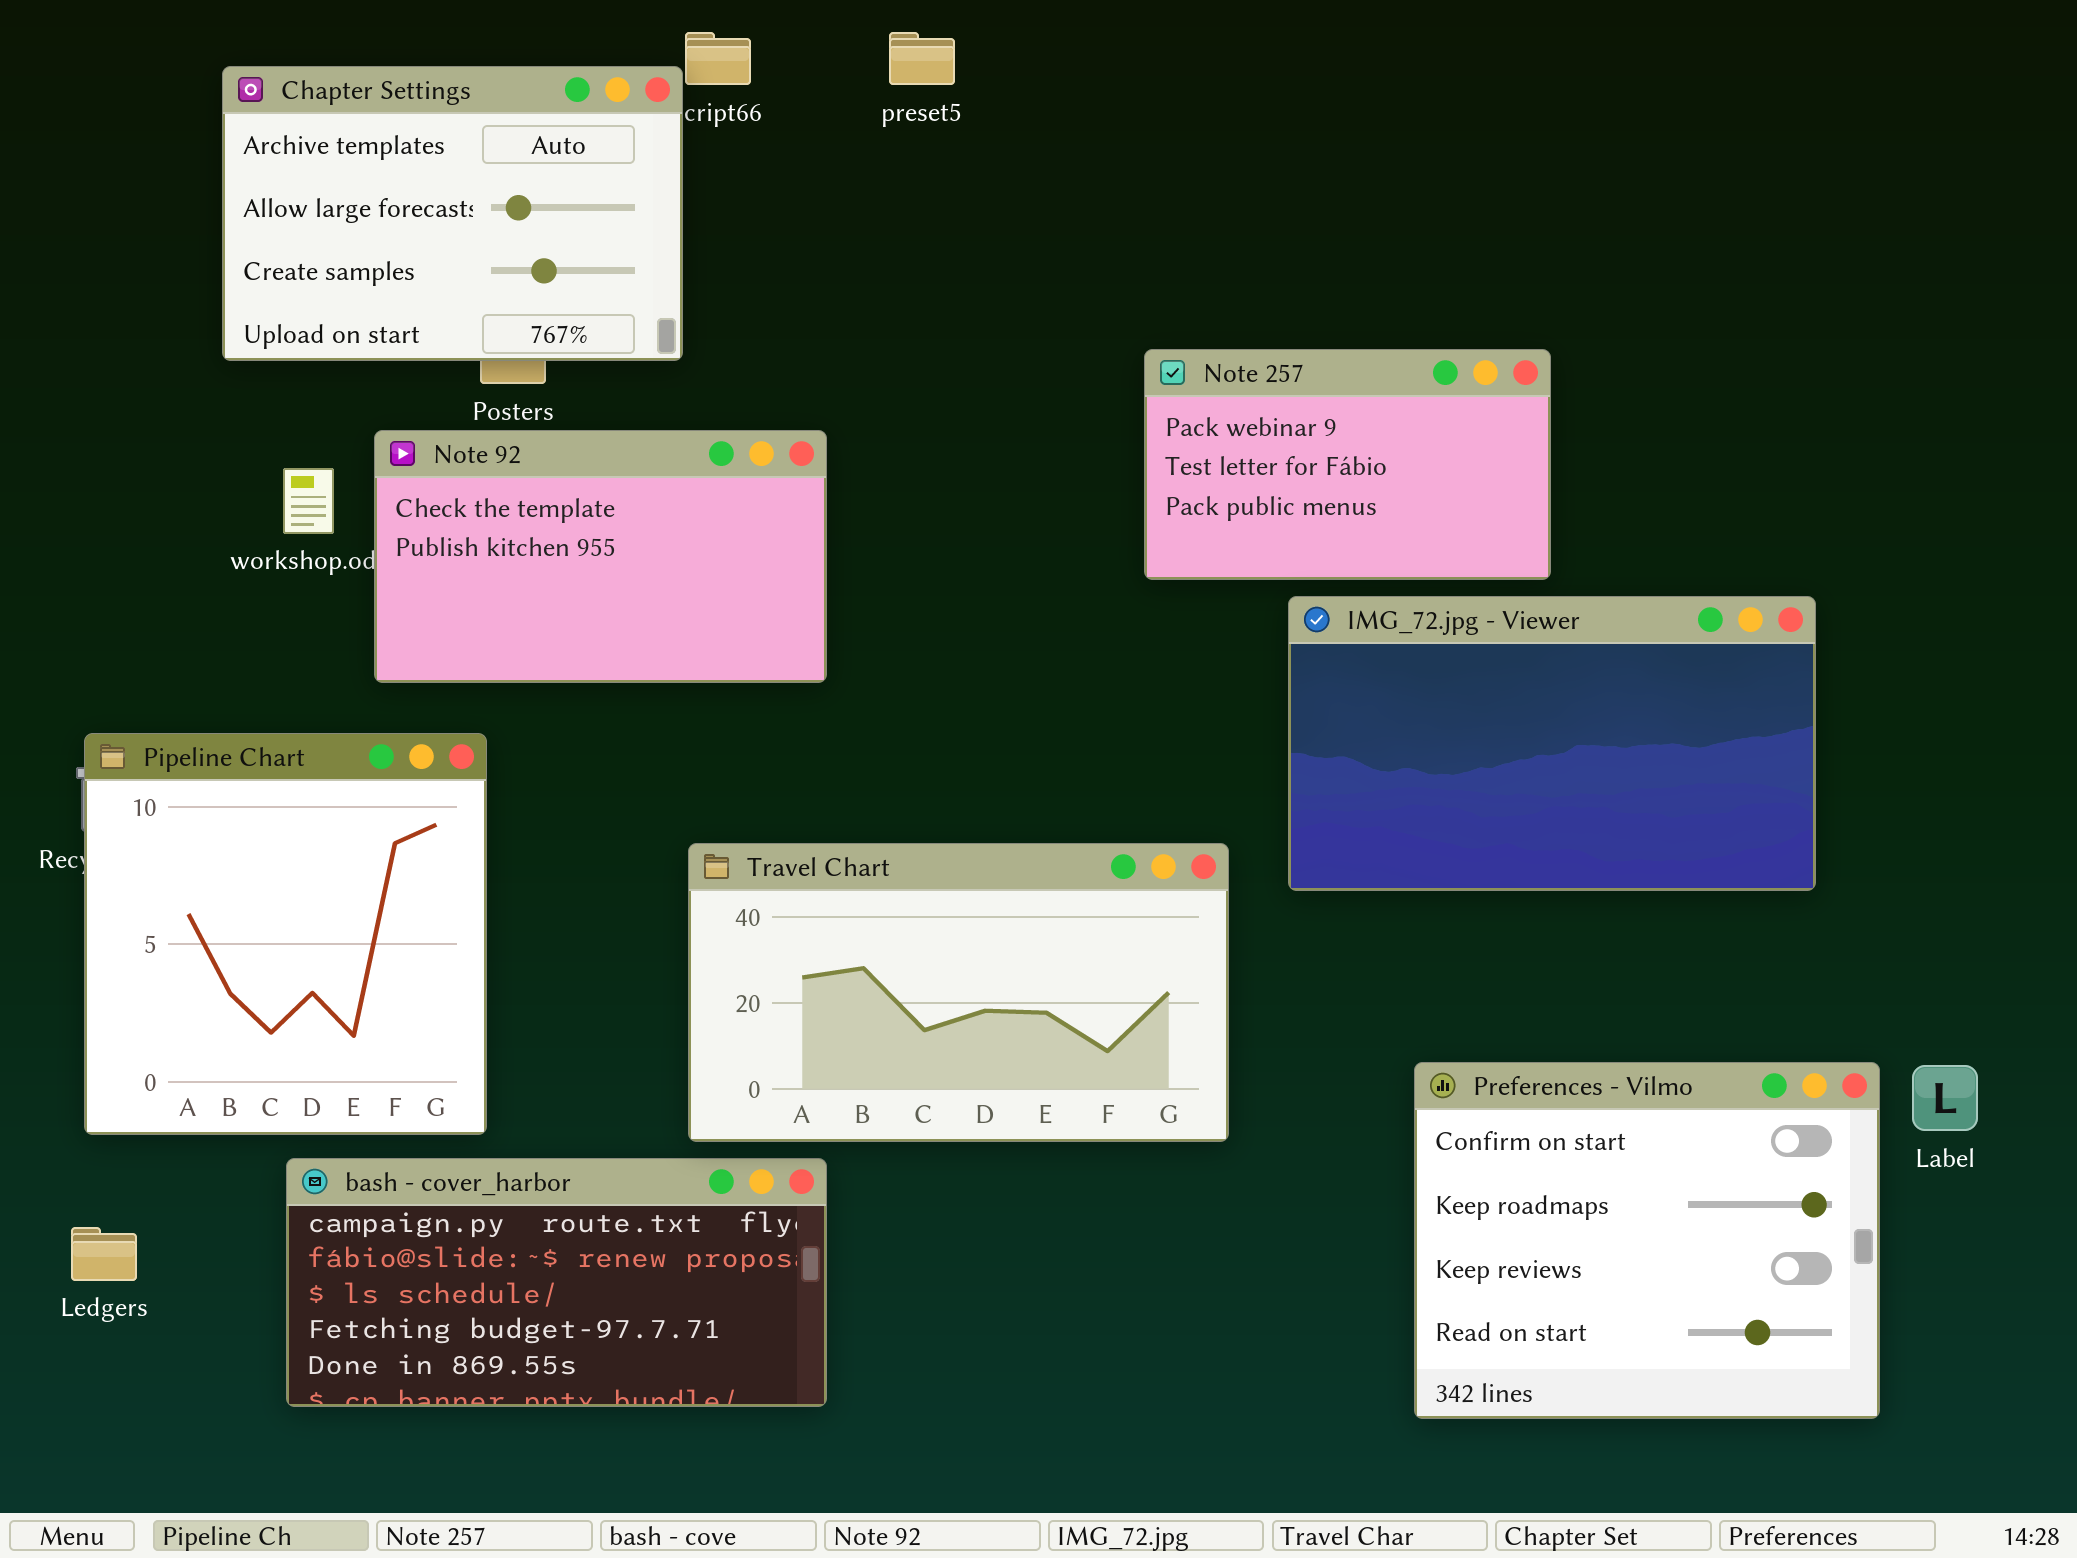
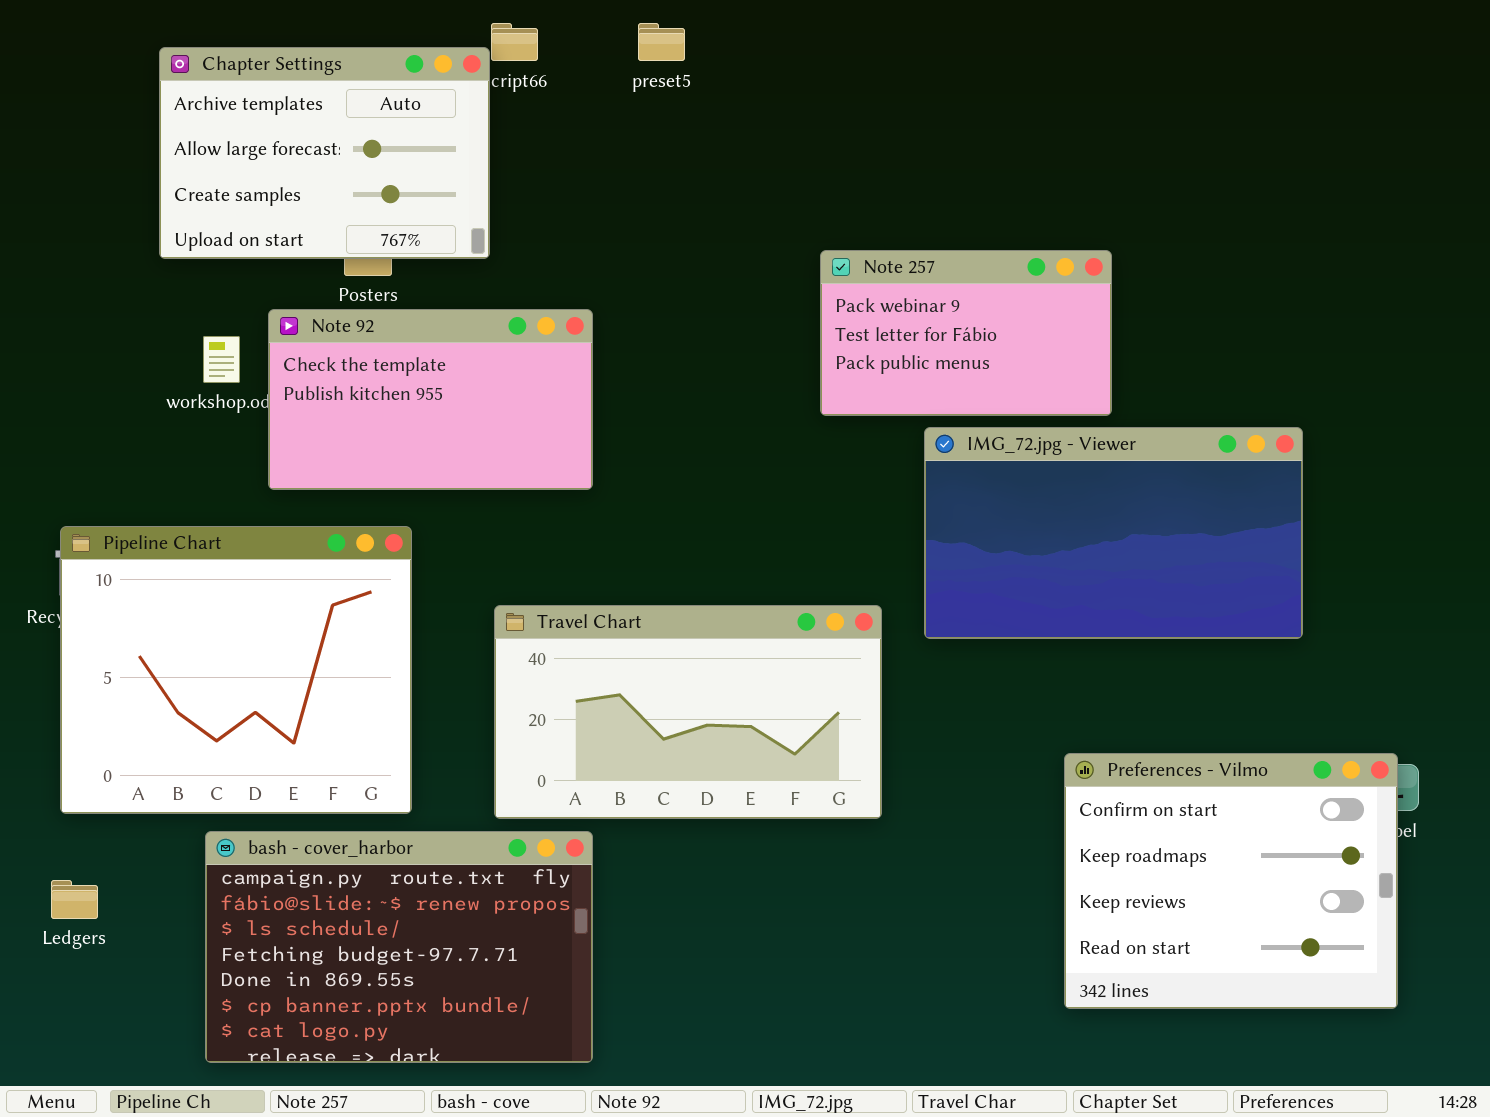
Pipeline Chart: [84,733,487,1135] -> [60,526,412,814], resized
Preferences - Vilmo: [1414,1062,1880,1419] -> [1064,753,1398,1009], moved
bash - cover_harbor: [286,1158,827,1407] -> [205,831,593,1063], resized

